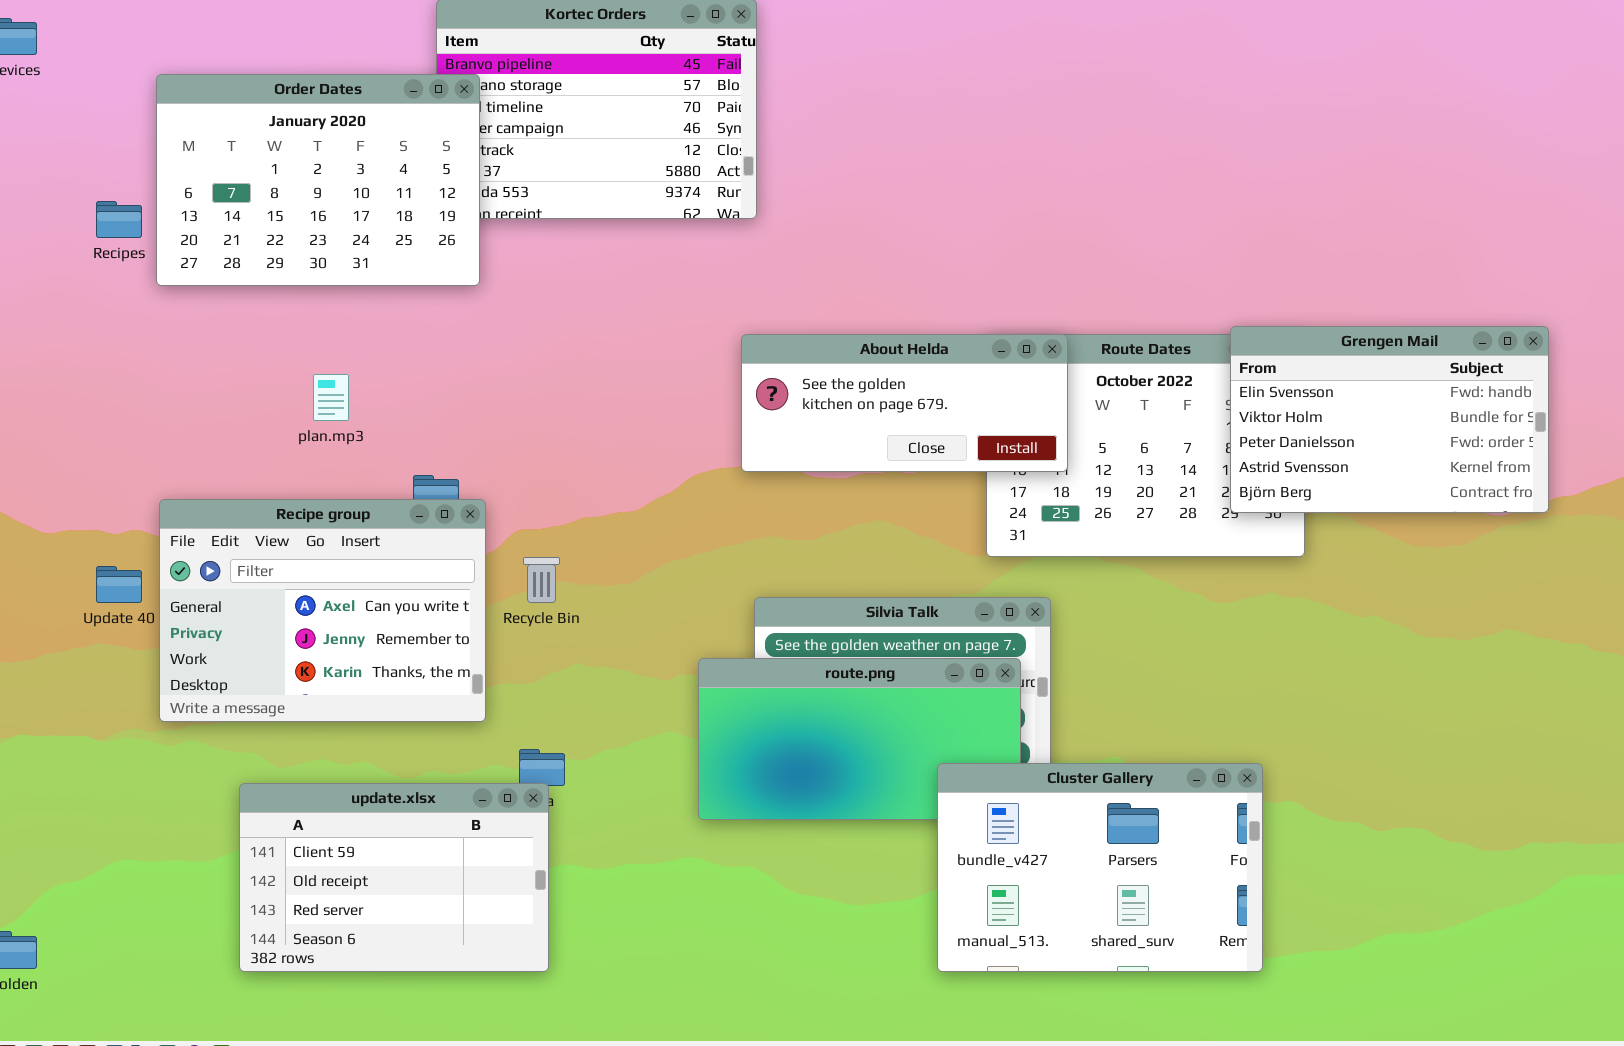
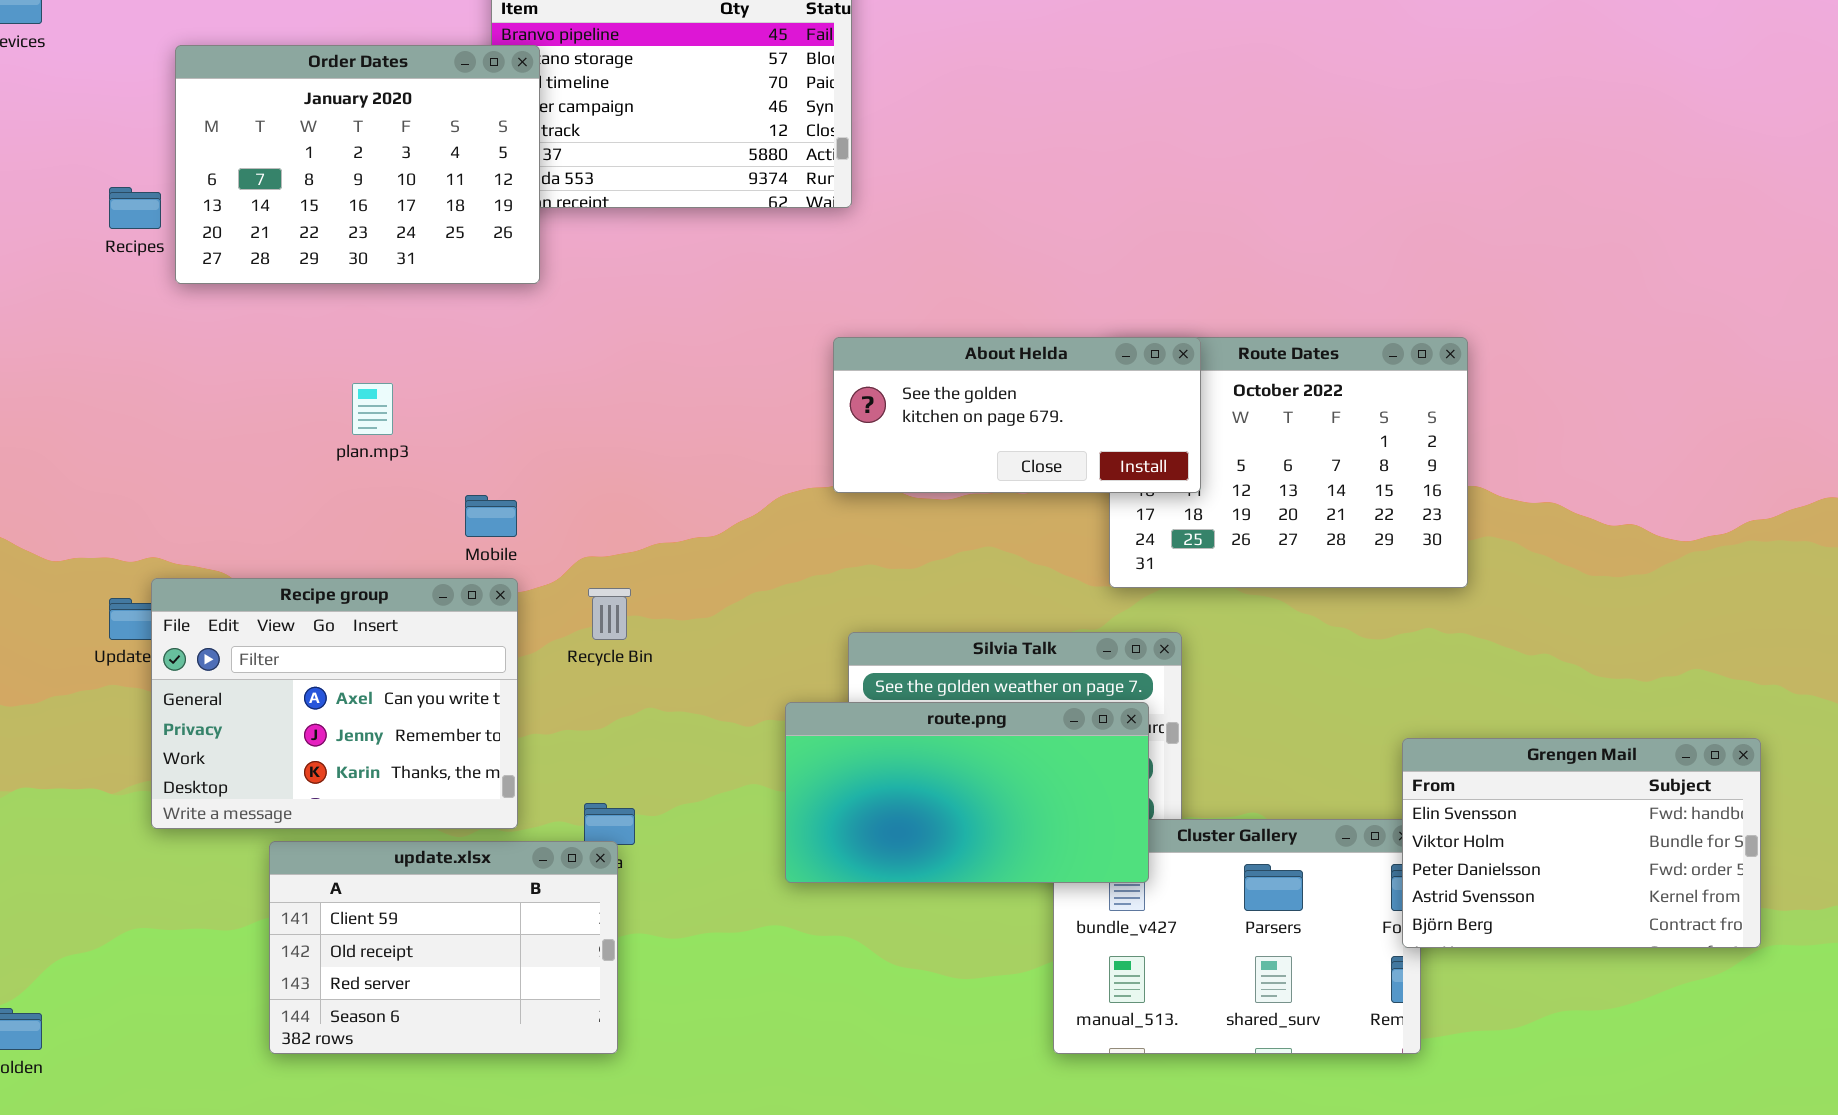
Grengen Mail: [1230,326,1549,513] -> [1402,738,1761,948], moved
Recipe group: [159,499,486,722] -> [151,578,518,829], moved
route.png: [698,658,1021,820] -> [785,702,1149,883], raised

